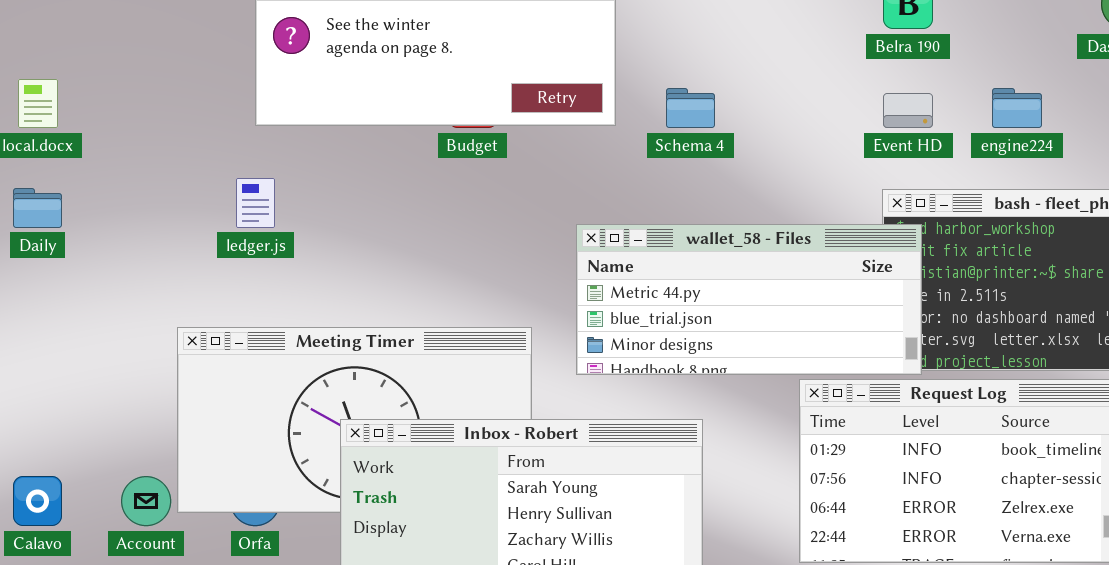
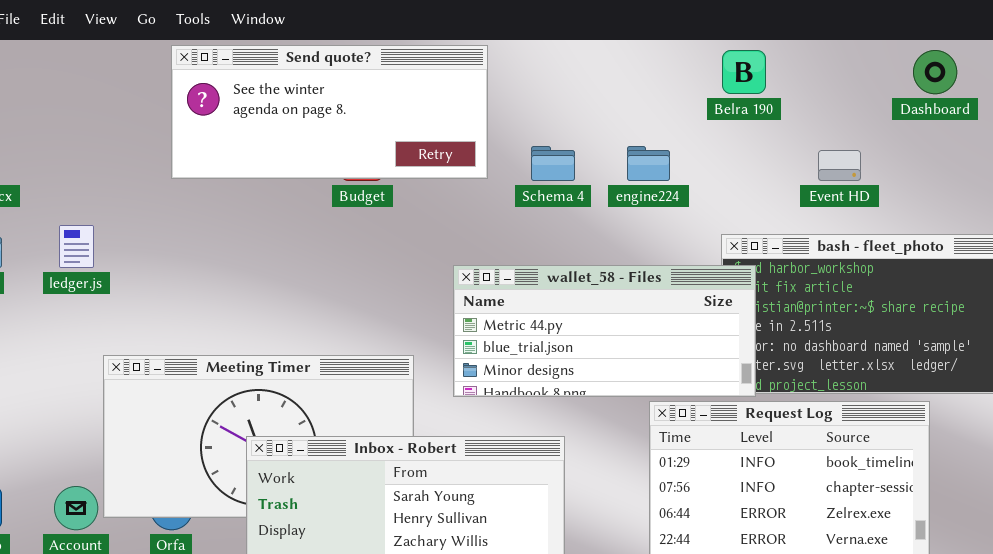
engine224: [992,88,1042,128] -> [627,146,670,181], moved
Event HD: [883,93,933,128] -> [818,150,861,181], moved
ledger.js: [236,178,275,228] -> [59,225,94,268], moved

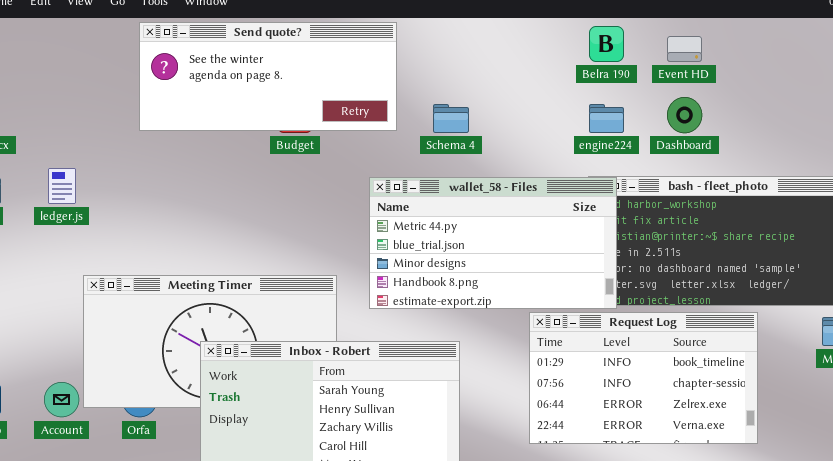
Dashboard: [913,50,957,94] -> [667,97,702,133], moved
engine224: [627,146,670,181] -> [589,104,624,133], moved
Event HD: [818,150,861,181] -> [667,36,702,62], moved
wallet_58 - Files: [453,265,756,397] -> [369,177,617,309], resized

